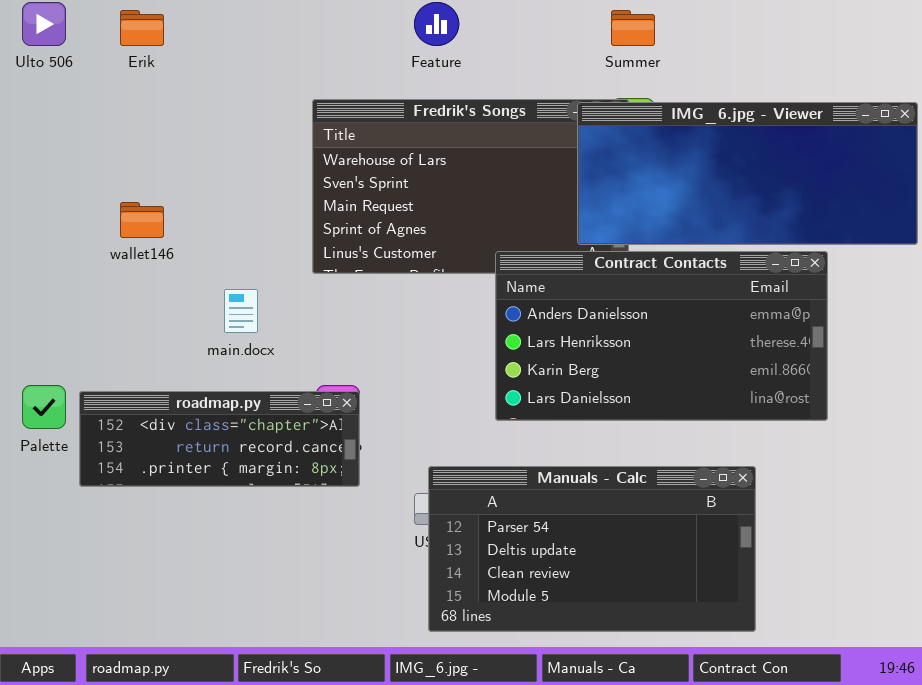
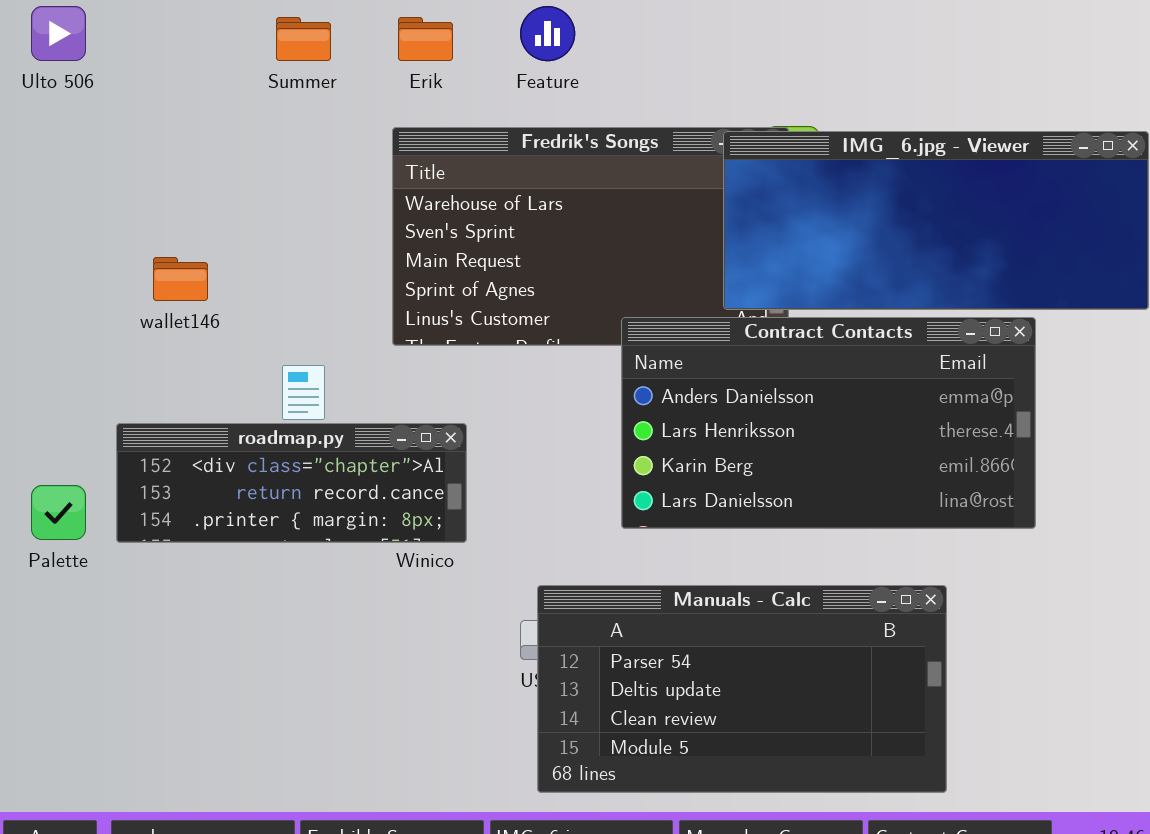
Erik: [120,10,164,46] -> [398,17,453,61], moved
Summer: [611,10,655,46] -> [276,17,331,61], moved
roadmap.py: [79,391,360,487] -> [116,423,467,543], moved

